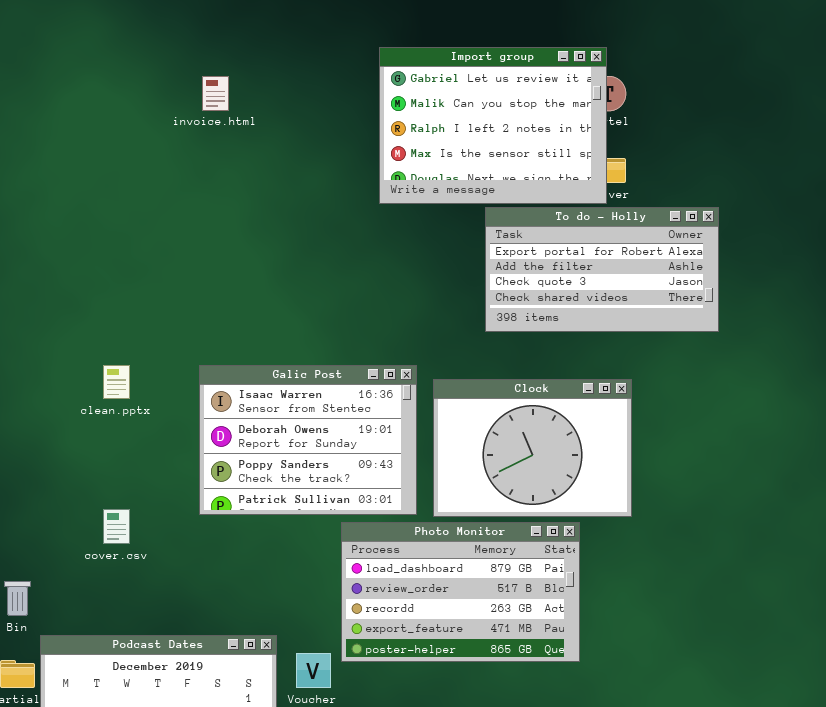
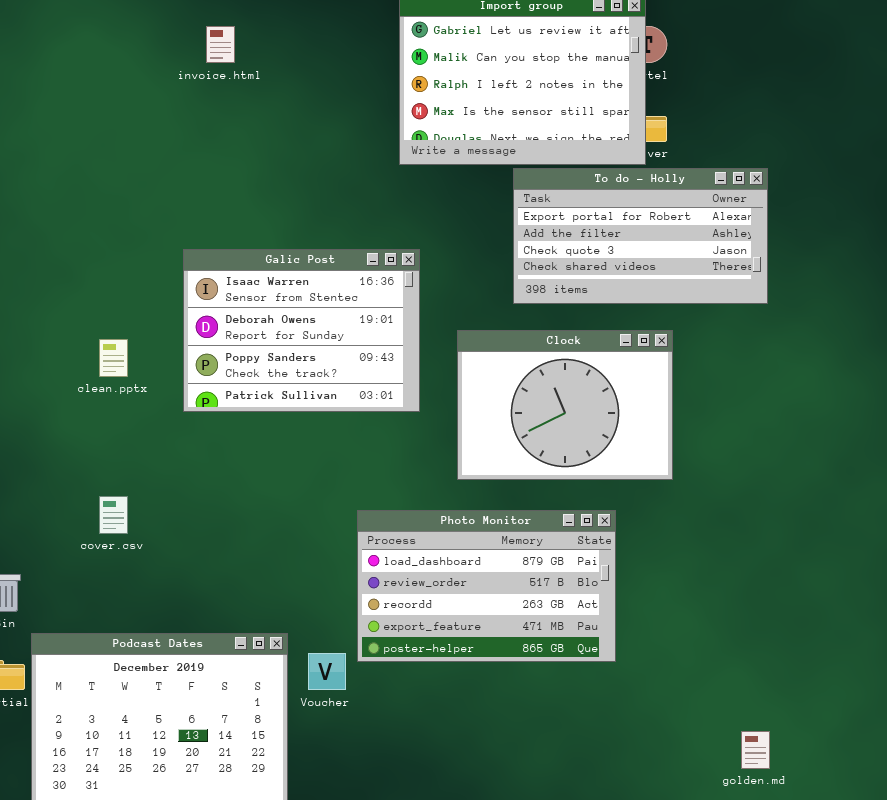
Galic Post: [199,365,417,515] -> [183,249,420,412], moved
Clock: [433,379,632,517] -> [457,330,673,480], moved

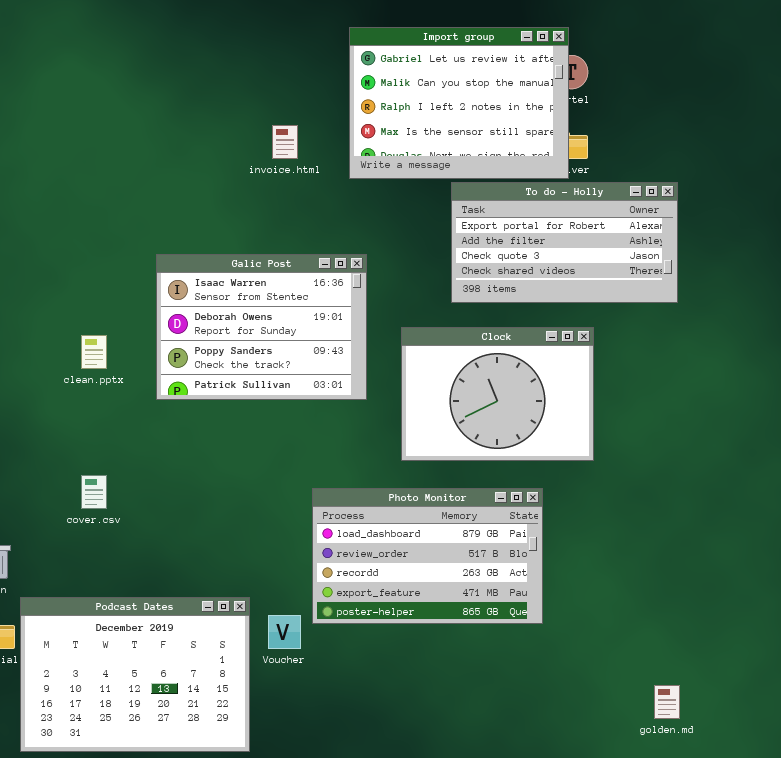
invoice.html: [206,26,235,63] -> [272,125,298,159], moved

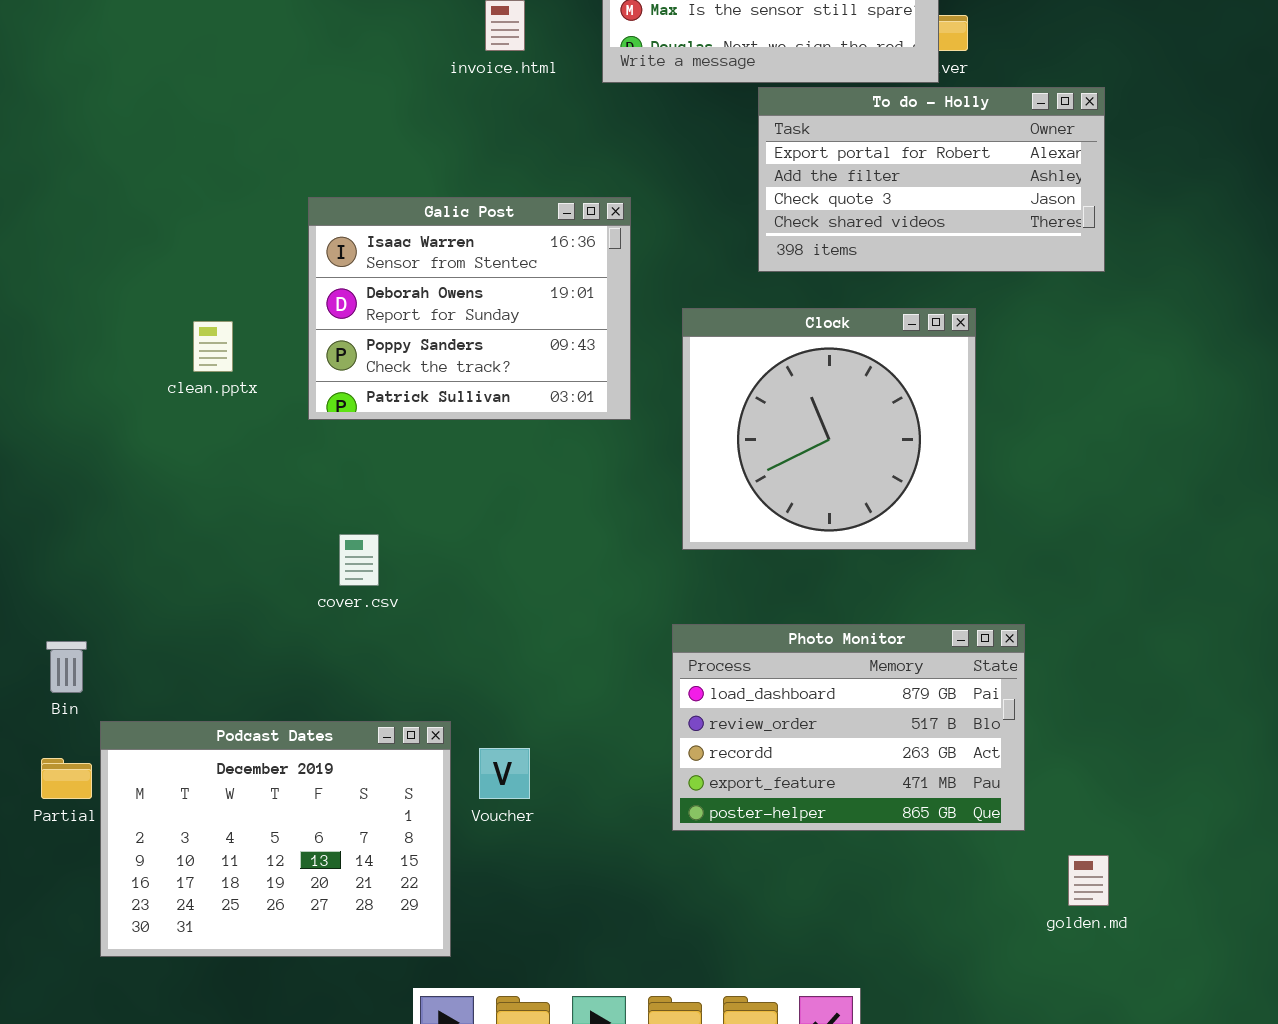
Clock: [401,327,594,461] -> [682,308,976,550], resized
cover.csv: [81,475,107,509] -> [339,534,379,586], moved
Photo Monitor: [312,488,543,624] -> [672,624,1025,831], moved

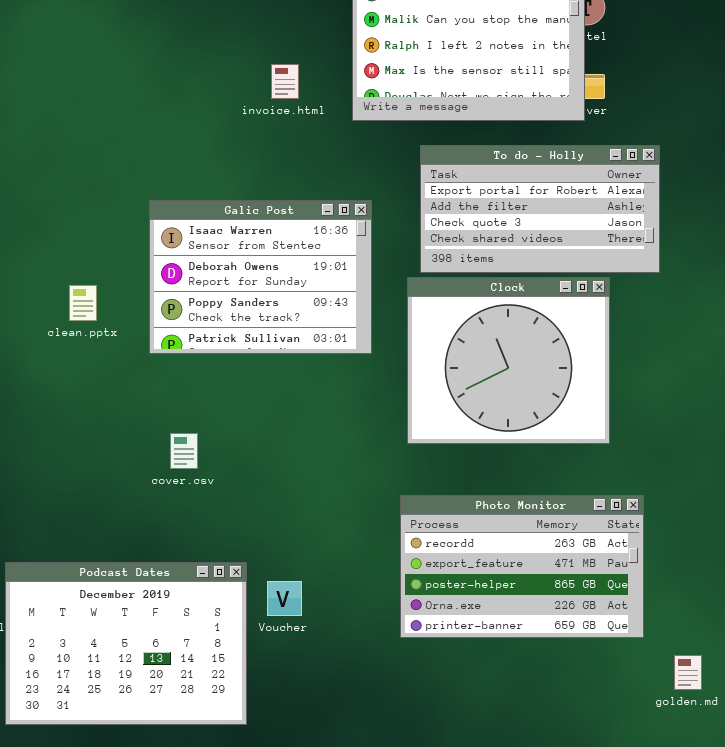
To do - Holly: [758,87,1105,272] -> [420,145,660,273], moved
Photo Monitor: [672,624,1025,831] -> [400,495,644,638], scrolled down 2 rows

